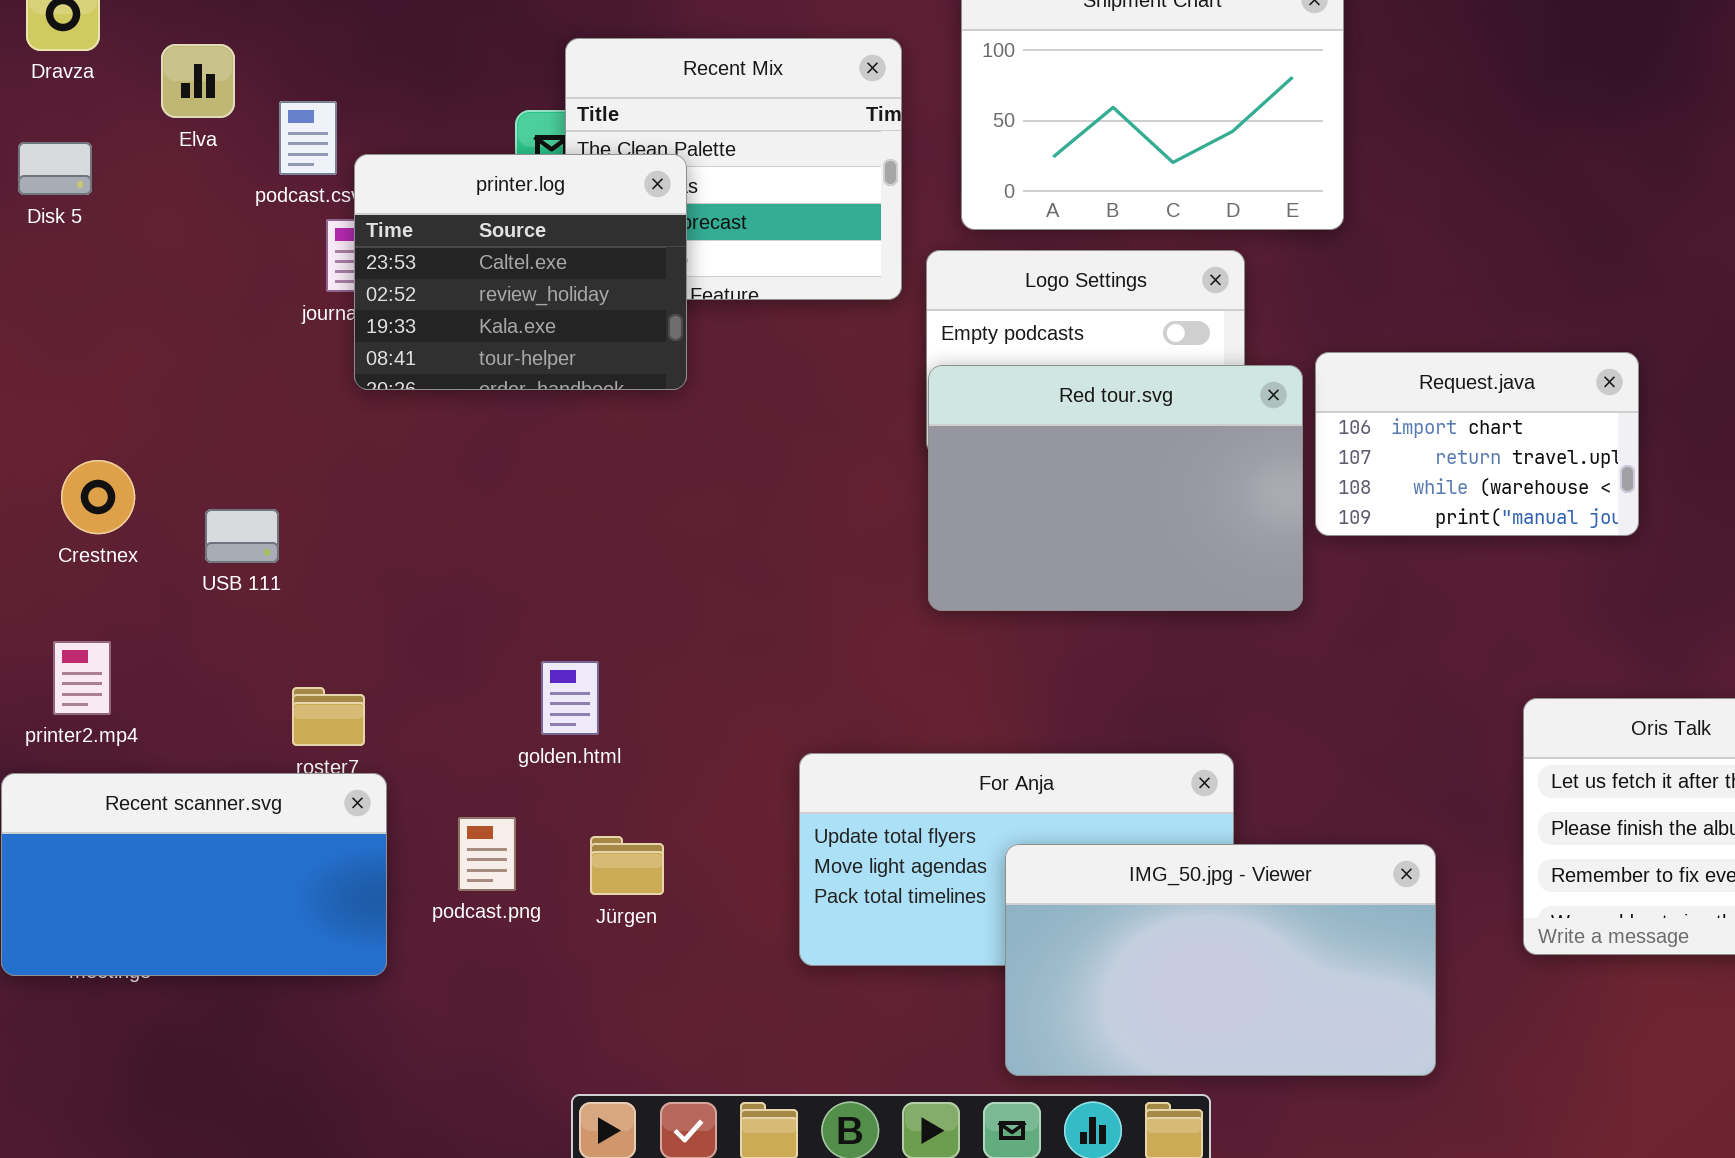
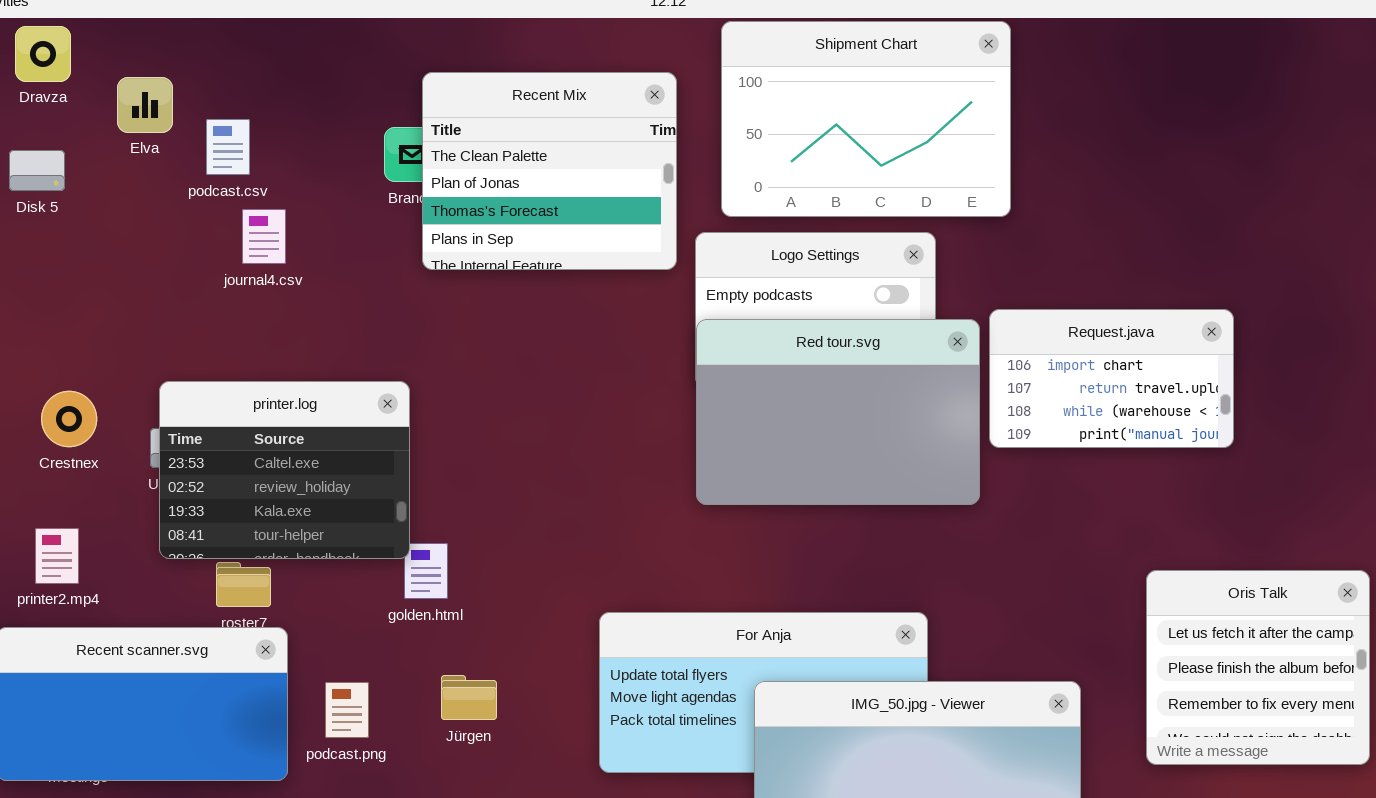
printer.log: [354,154,687,390] -> [159,381,410,559], moved
podcast.png: [458,817,516,891] -> [325,682,369,738], moved

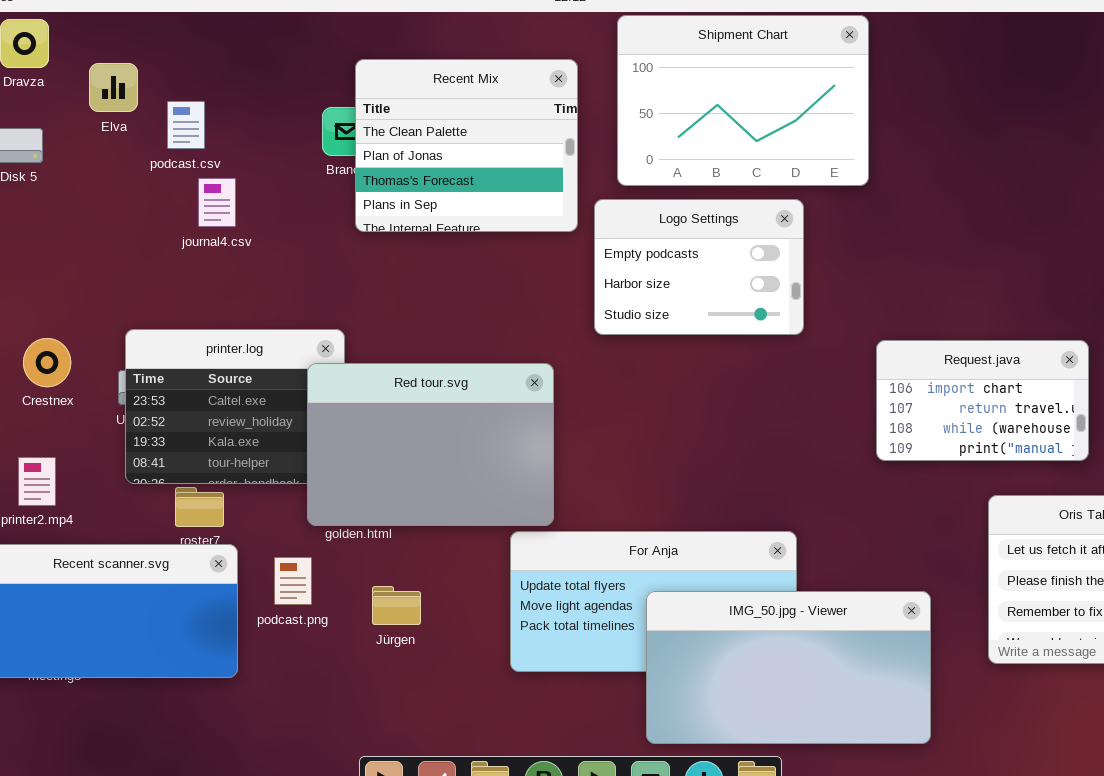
Request.java: [989,309,1234,448] -> [876,340,1089,461], moved
Red tour.svg: [696,319,980,505] -> [307,363,554,526], moved
podcast.png: [325,682,369,738] -> [274,557,312,605], moved

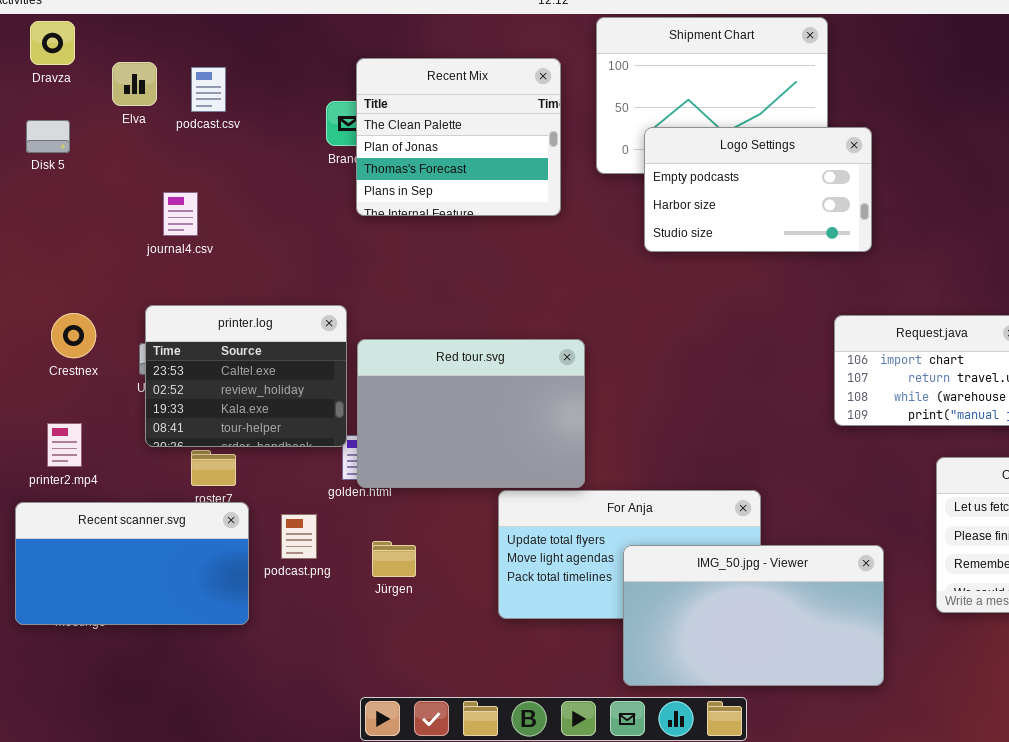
podcast.csv: [167,101,205,149] -> [191,67,226,112], moved
journal4.csv: [198,178,236,227] -> [163,192,198,236], moved
Logo Settings: [594,199,804,335] -> [644,127,872,252], moved, resized
Red tour.svg: [307,363,554,526] -> [357,339,585,488], moved

